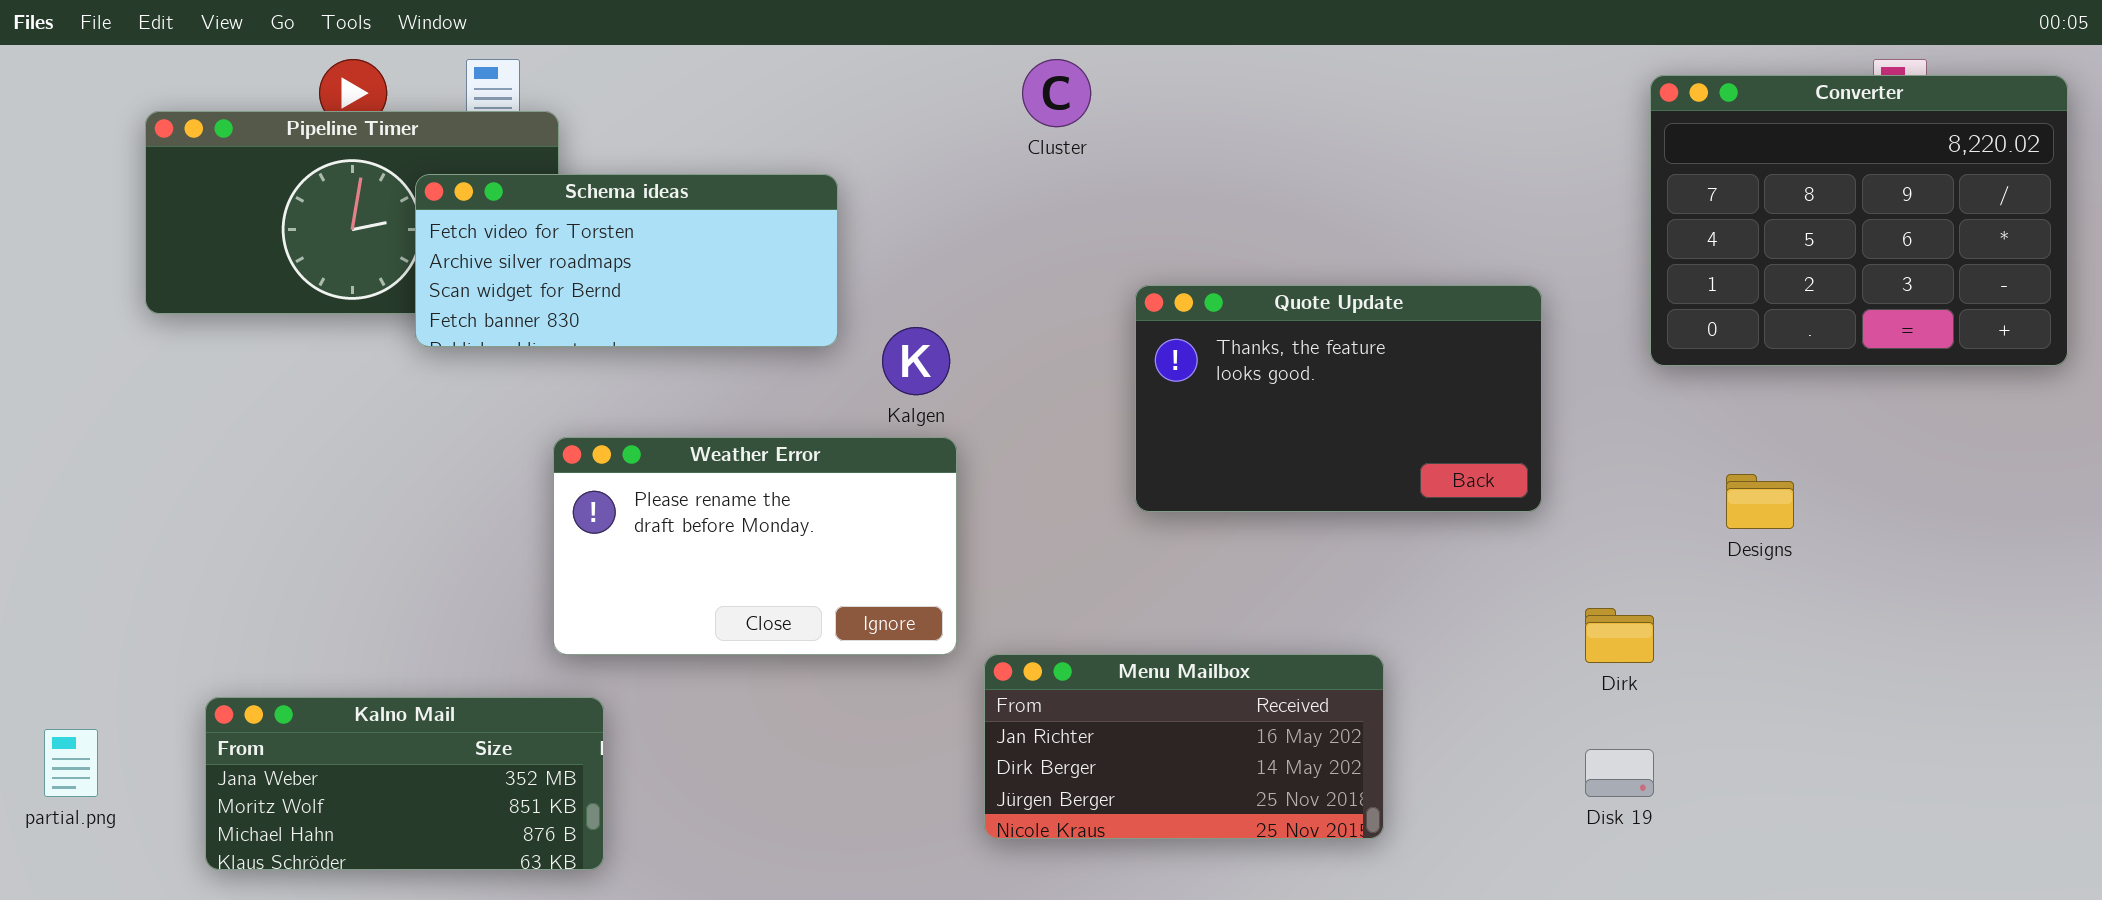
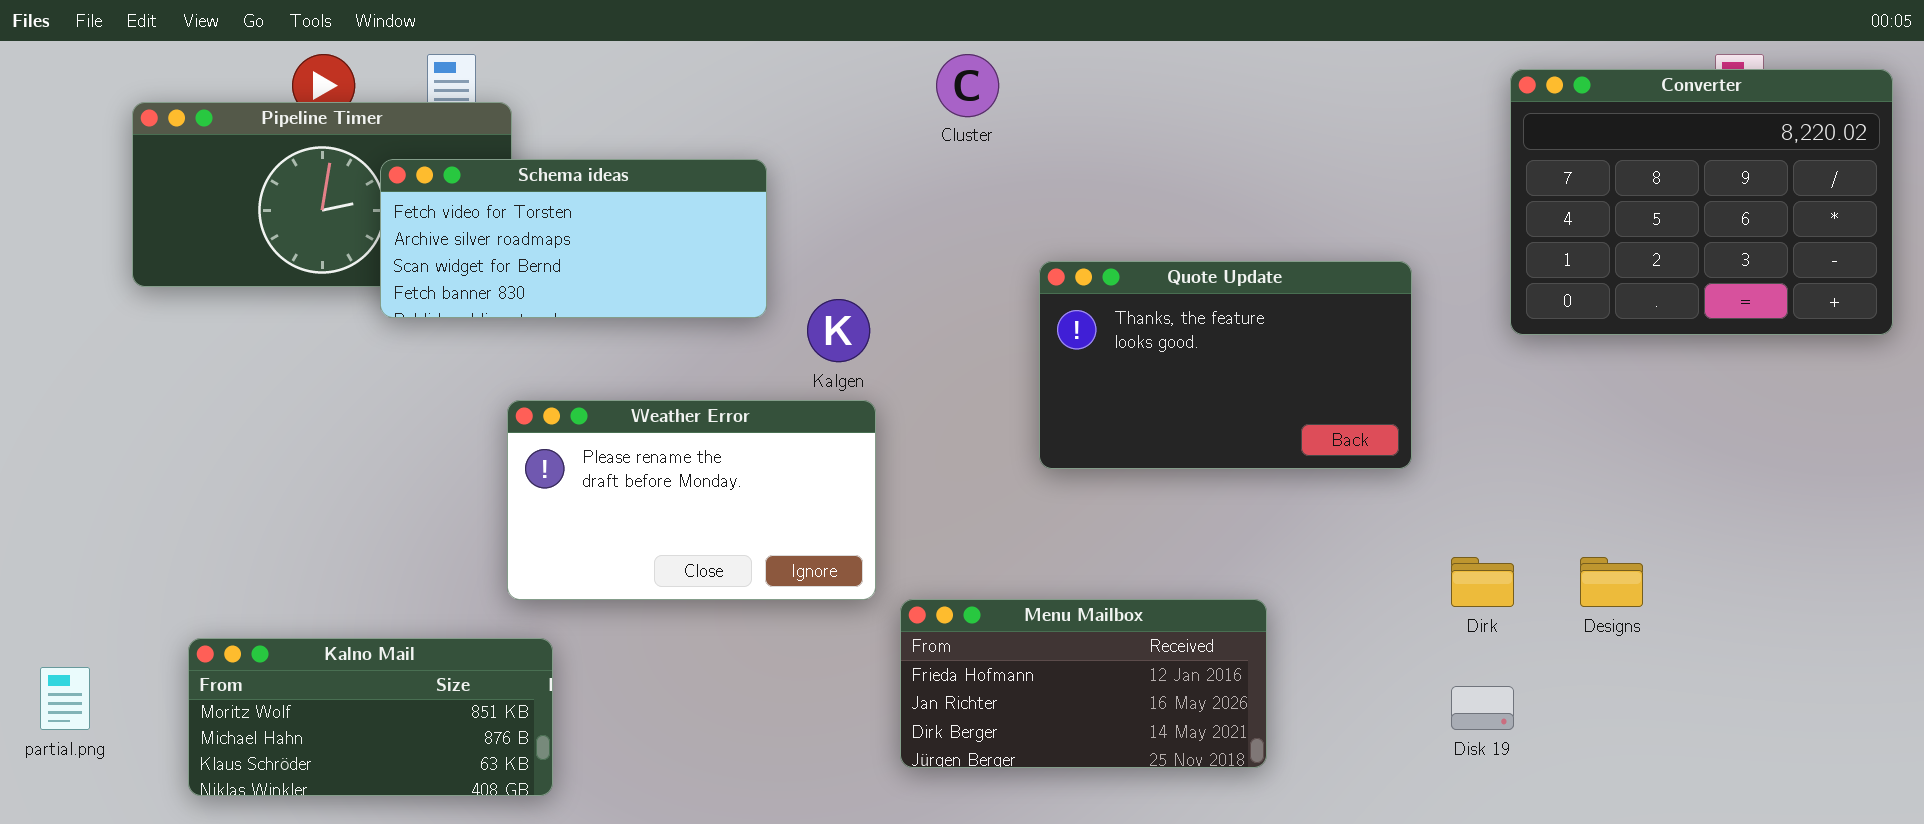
Designs: [1726,474,1794,529] -> [1580,557,1643,607], moved
Menu Mailbox: [984,654,1384,839] -> [900,599,1267,768], scrolled up 1 row
Kalno Mail: [205,697,604,870] -> [188,638,553,796], scrolled down 1 row

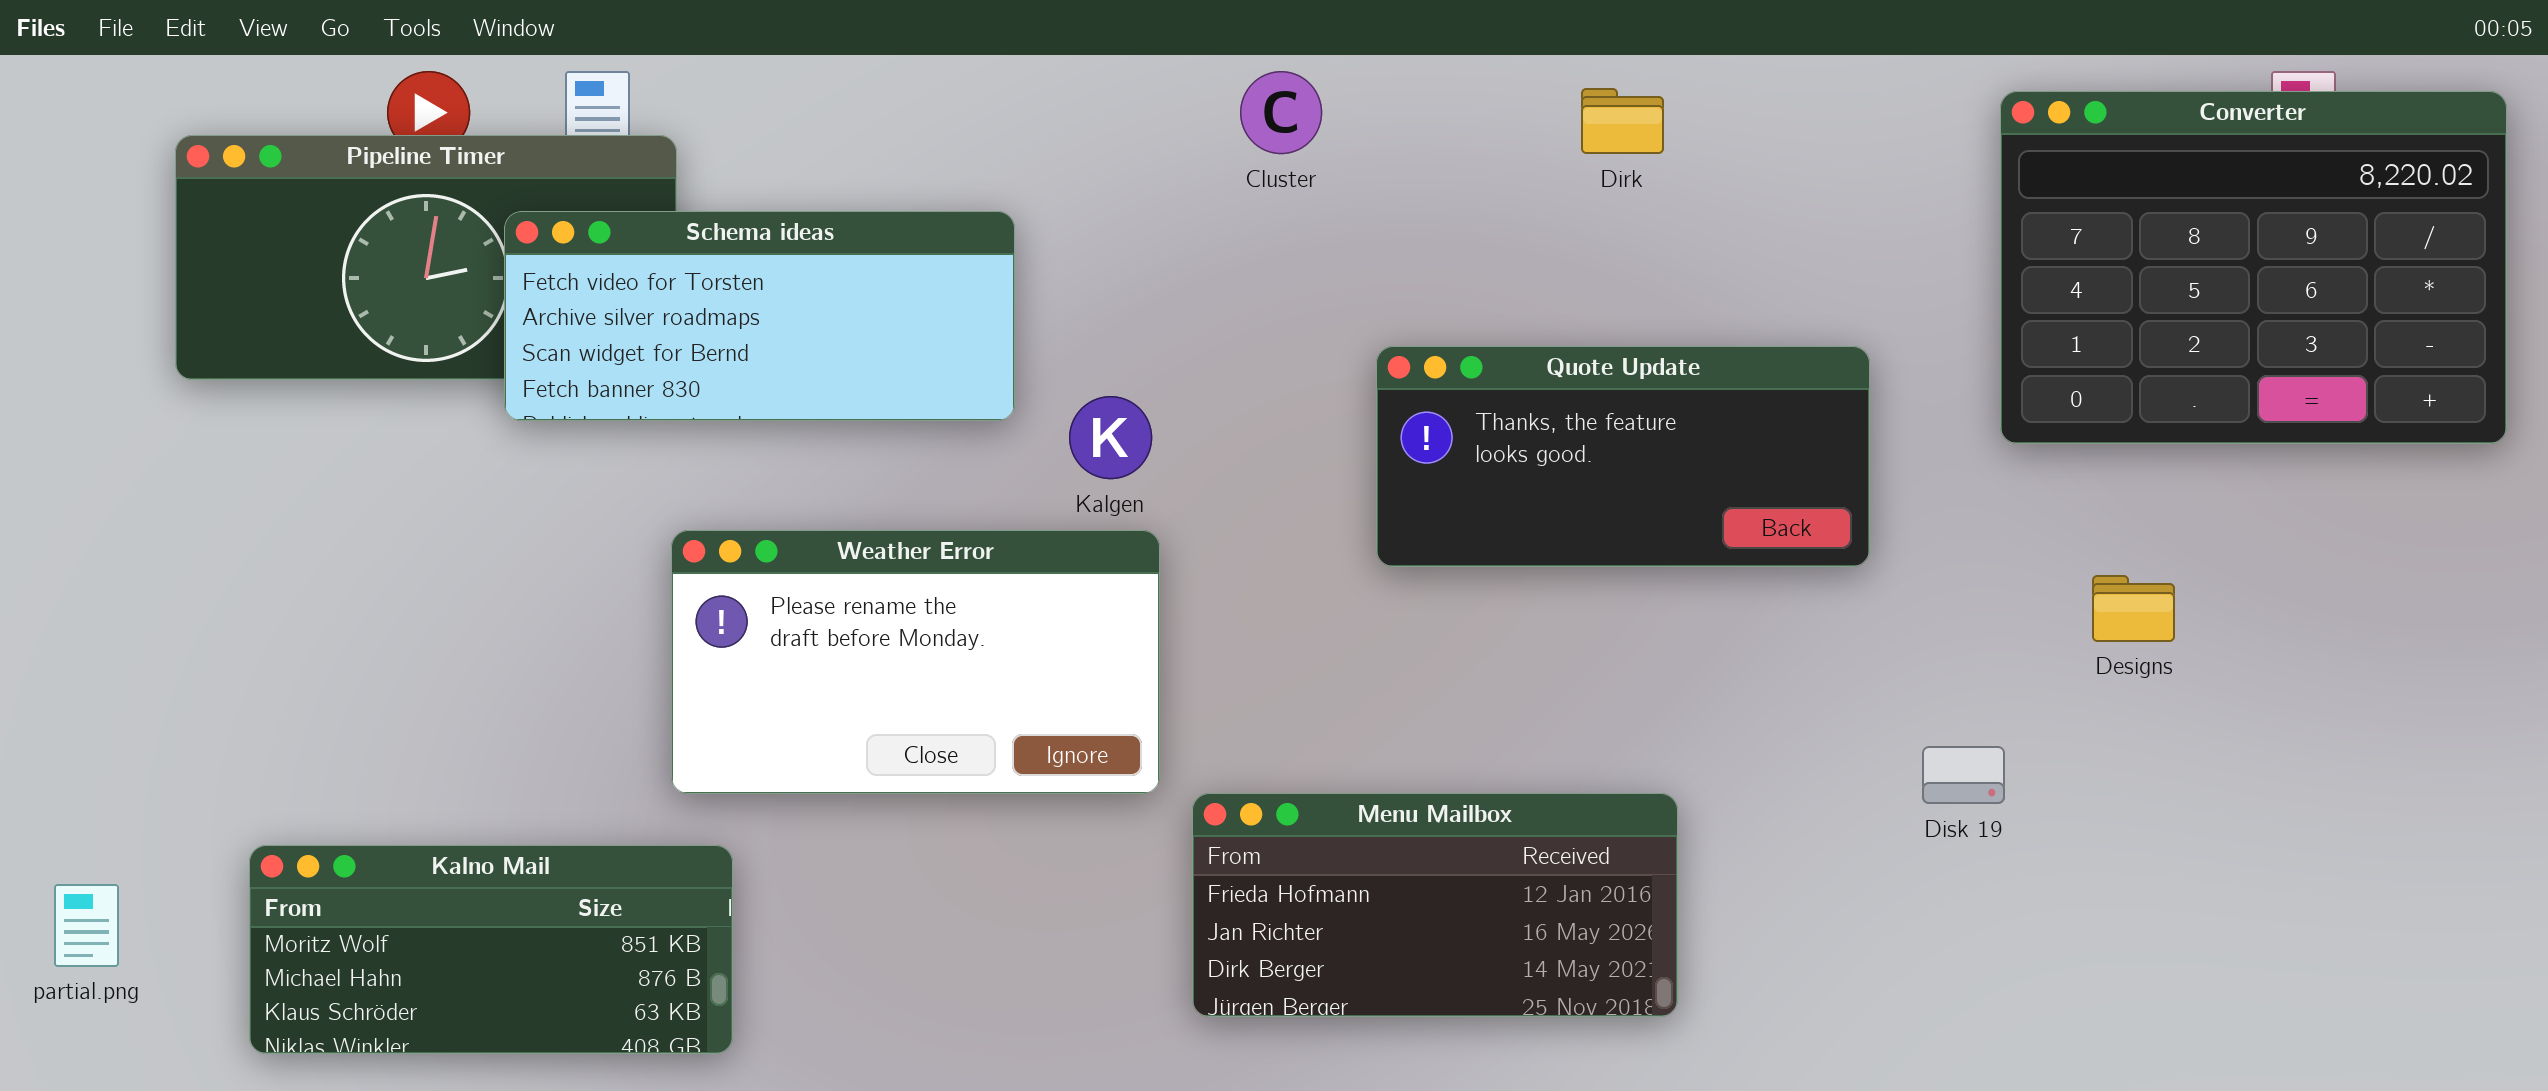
Quote Update: [1039,261,1412,469] -> [1376,346,1870,567], resized
Dirk: [1451,557,1514,607] -> [1581,88,1664,154], moved
Designs: [1580,557,1643,607] -> [2092,575,2175,642], moved
Disk 19: [1451,686,1514,730] -> [1922,746,2005,804], moved

